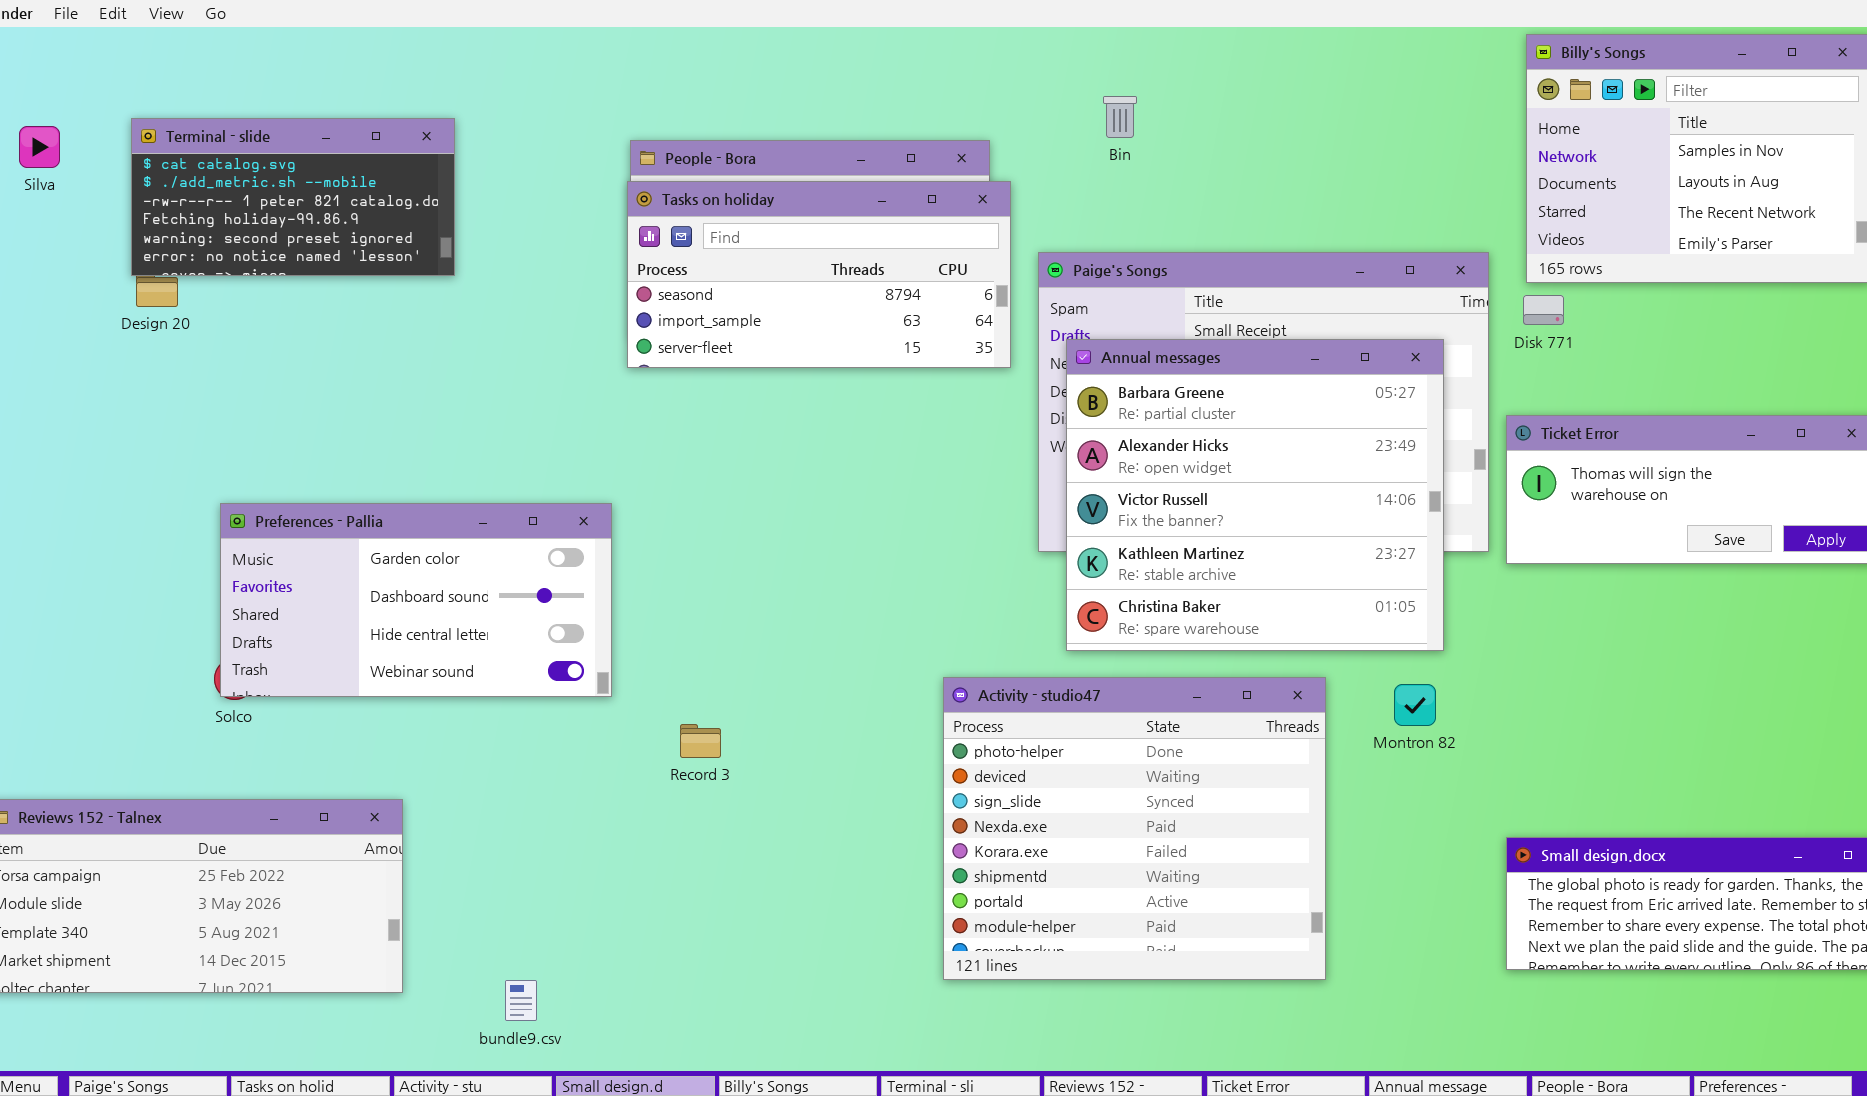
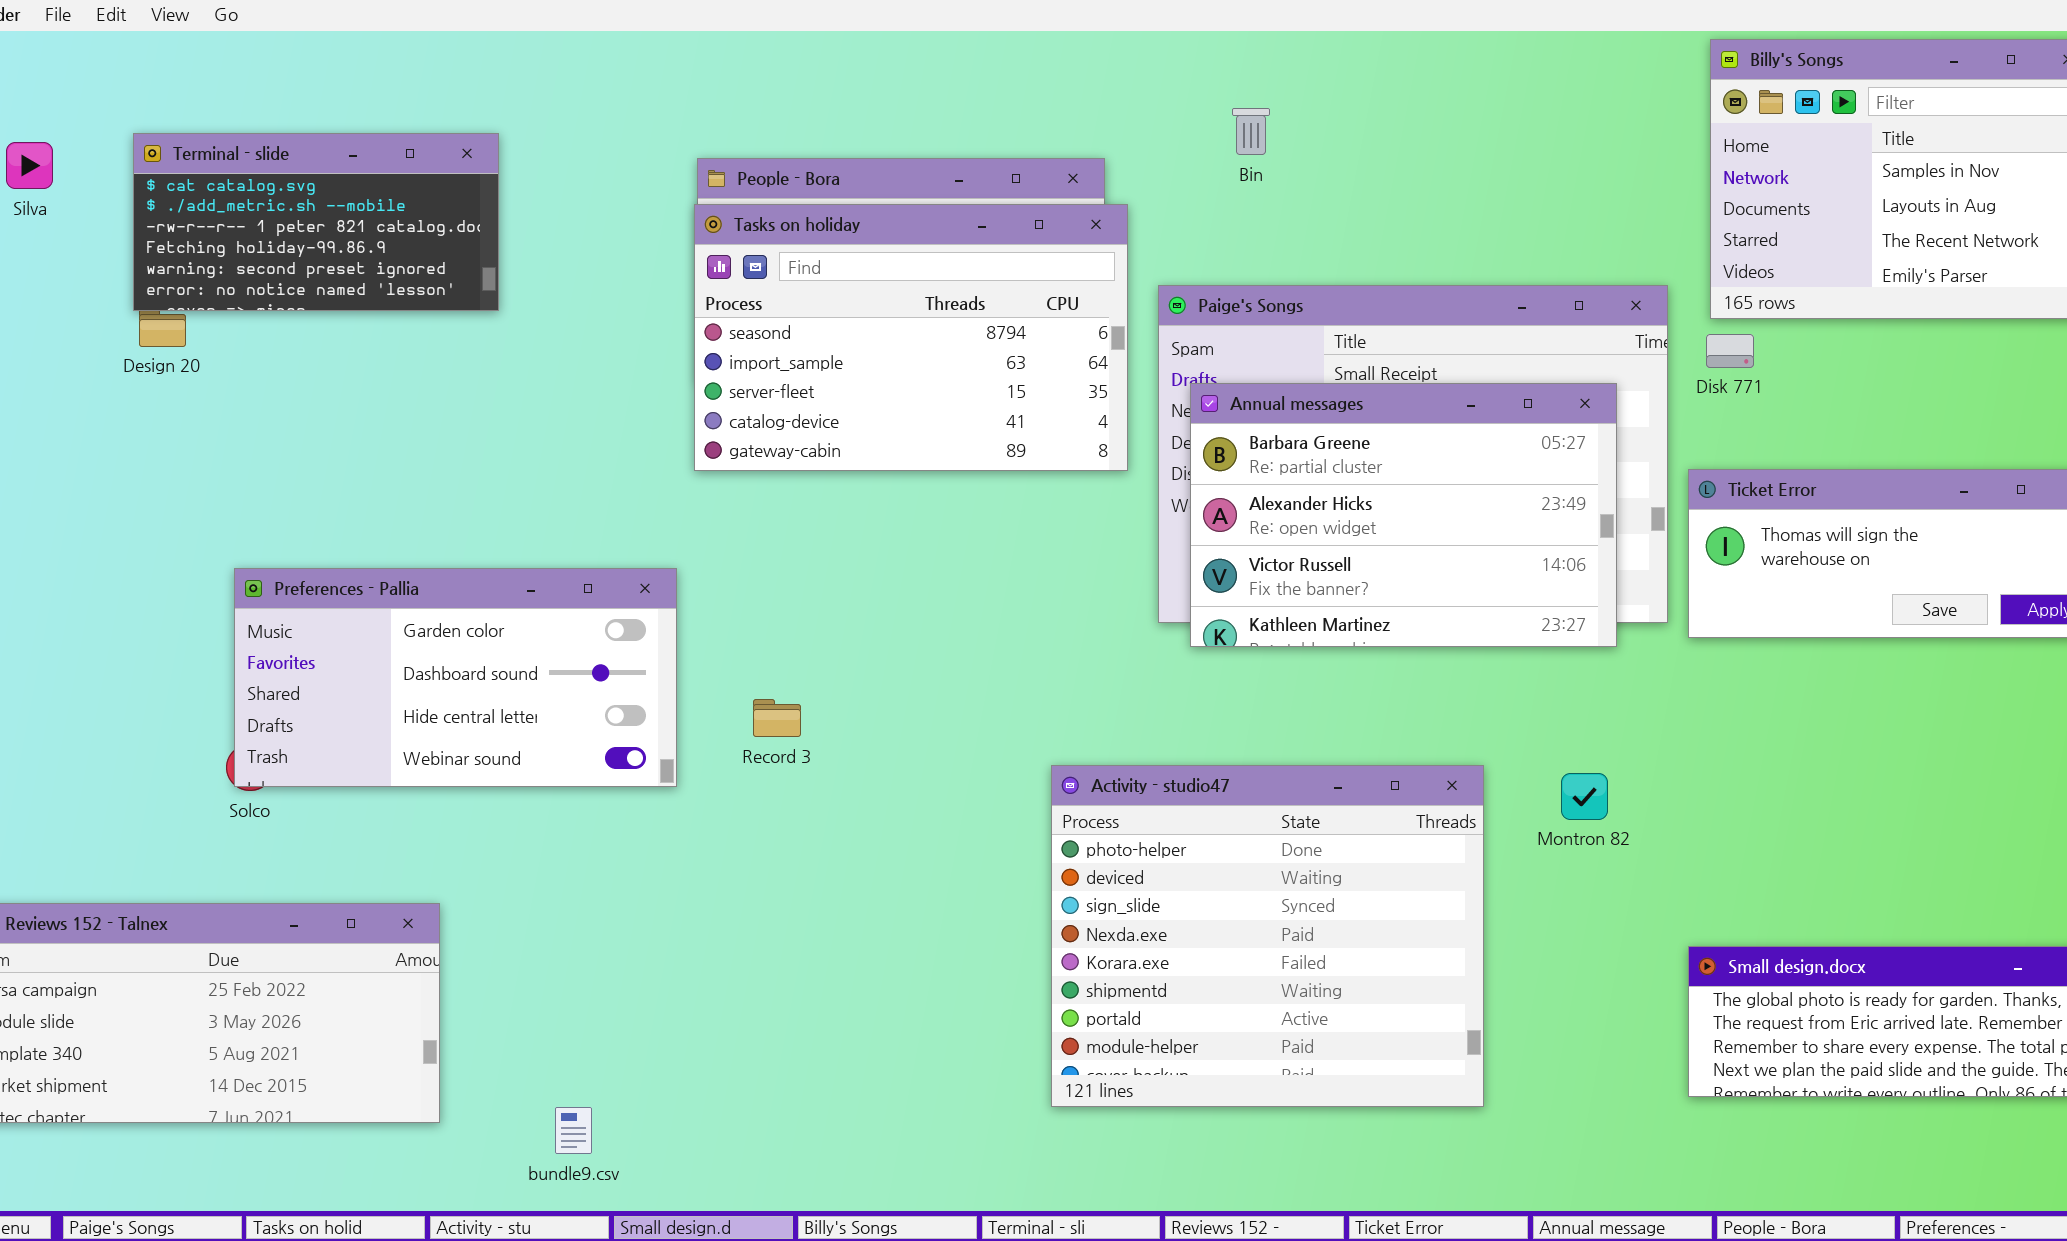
Tasks on holiday: [627,181,1011,368] -> [694,204,1128,471], resized
Annual messages: [1066,339,1444,651] -> [1190,383,1617,647], resized
Record 3: [680,724,721,758] -> [753,699,801,737], moved

